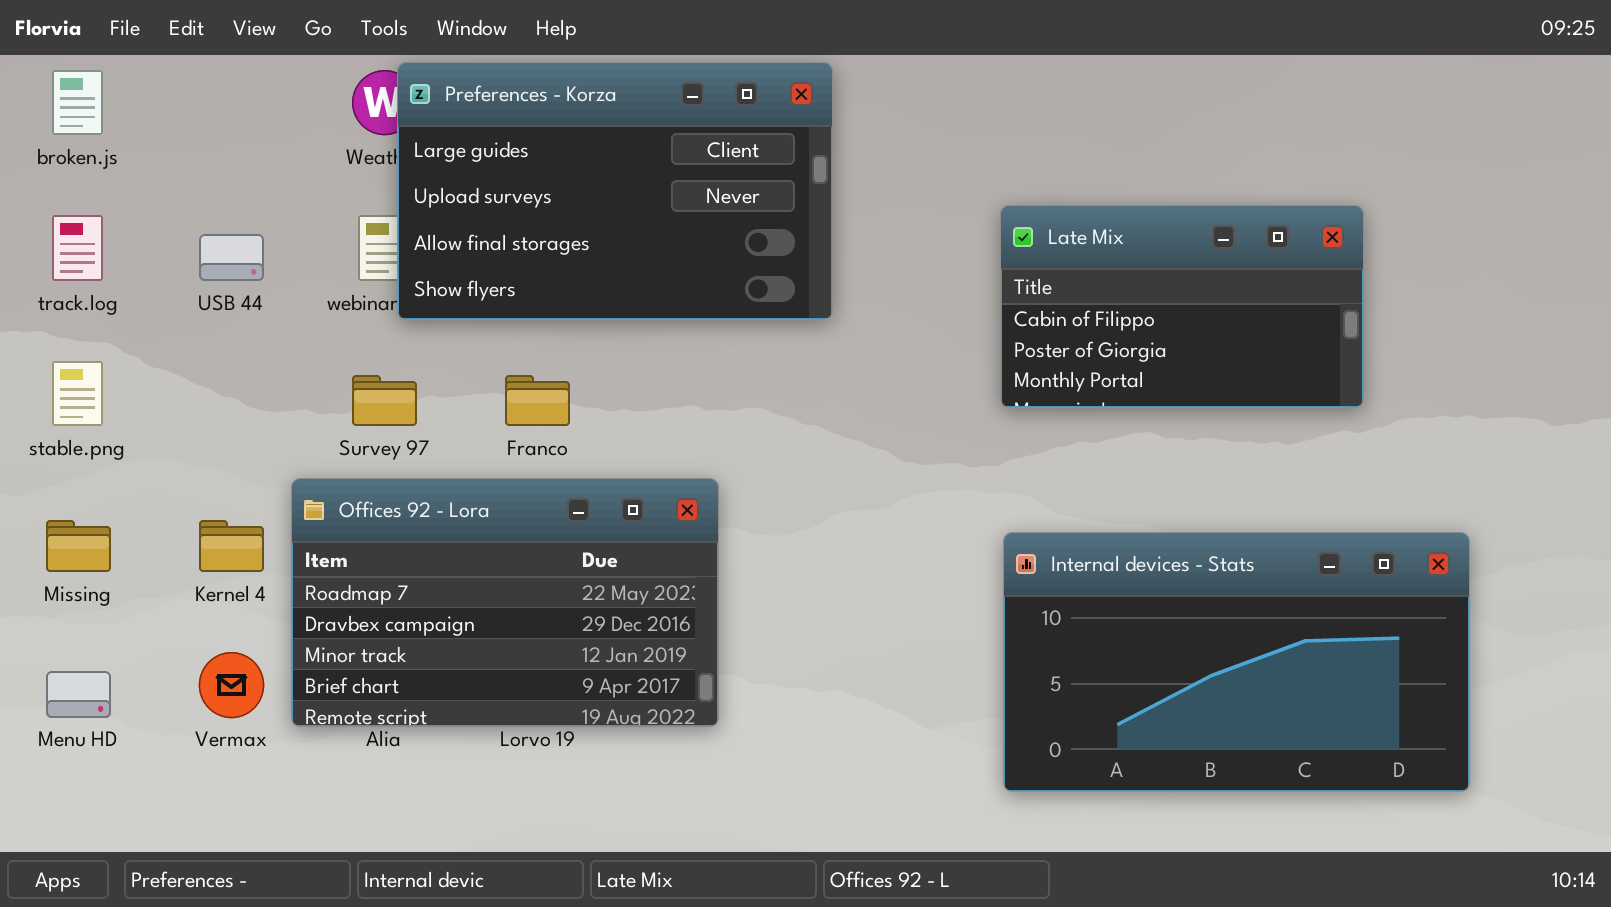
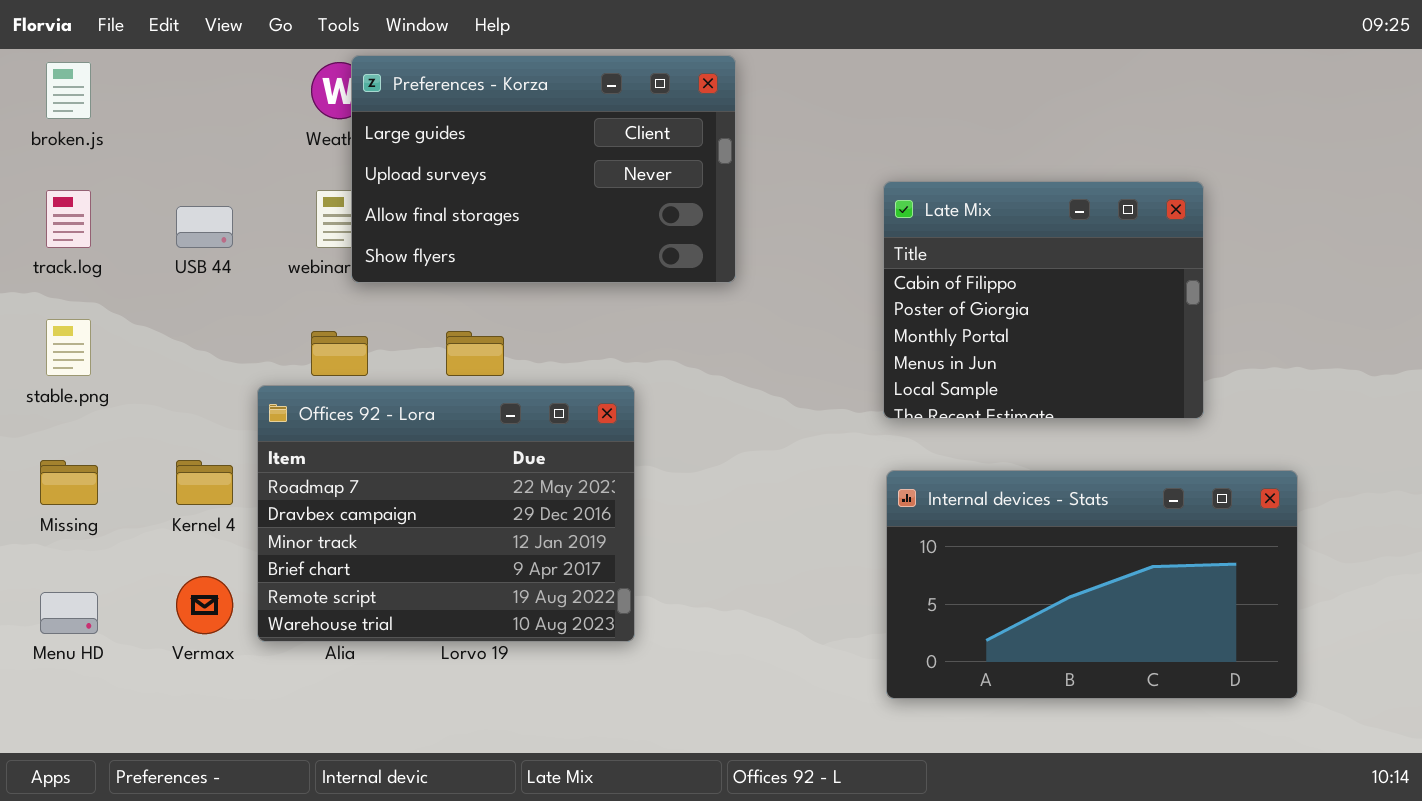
Late Mix: [1000,205,1364,408] -> [883,181,1204,419], resized
Offices 92 - Lora: [291,478,719,727] -> [257,385,635,642], resized

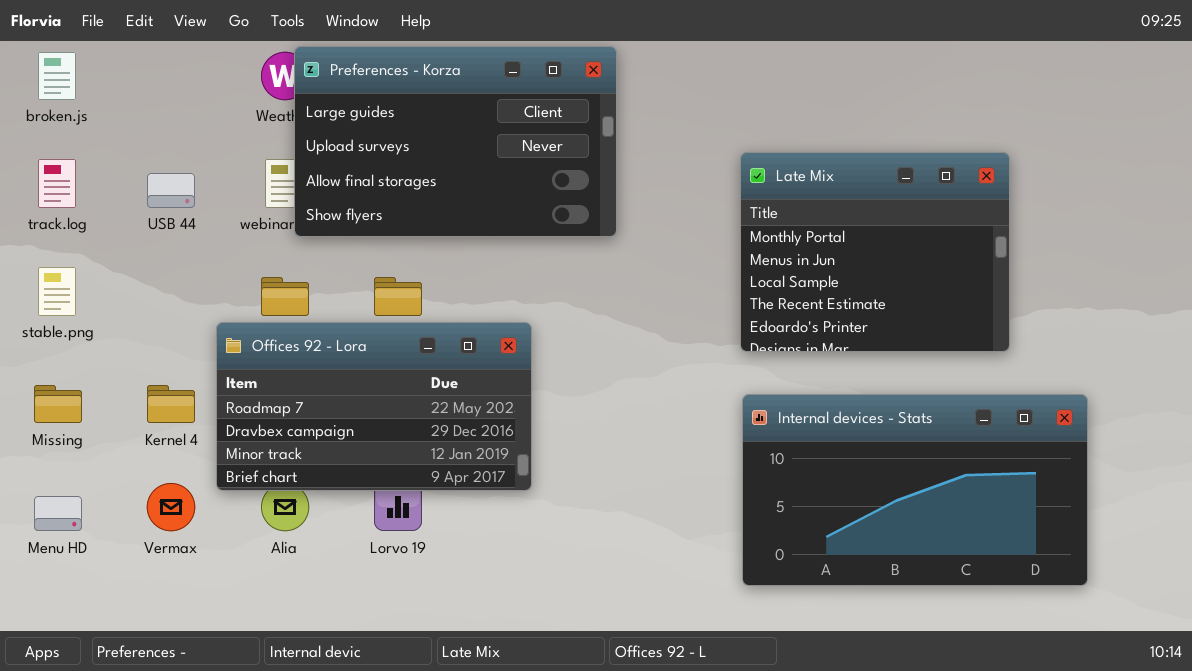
Late Mix: [883,181,1204,419] -> [740,152,1010,352], scrolled down 2 rows
Offices 92 - Lora: [257,385,635,642] -> [216,322,532,491], resized

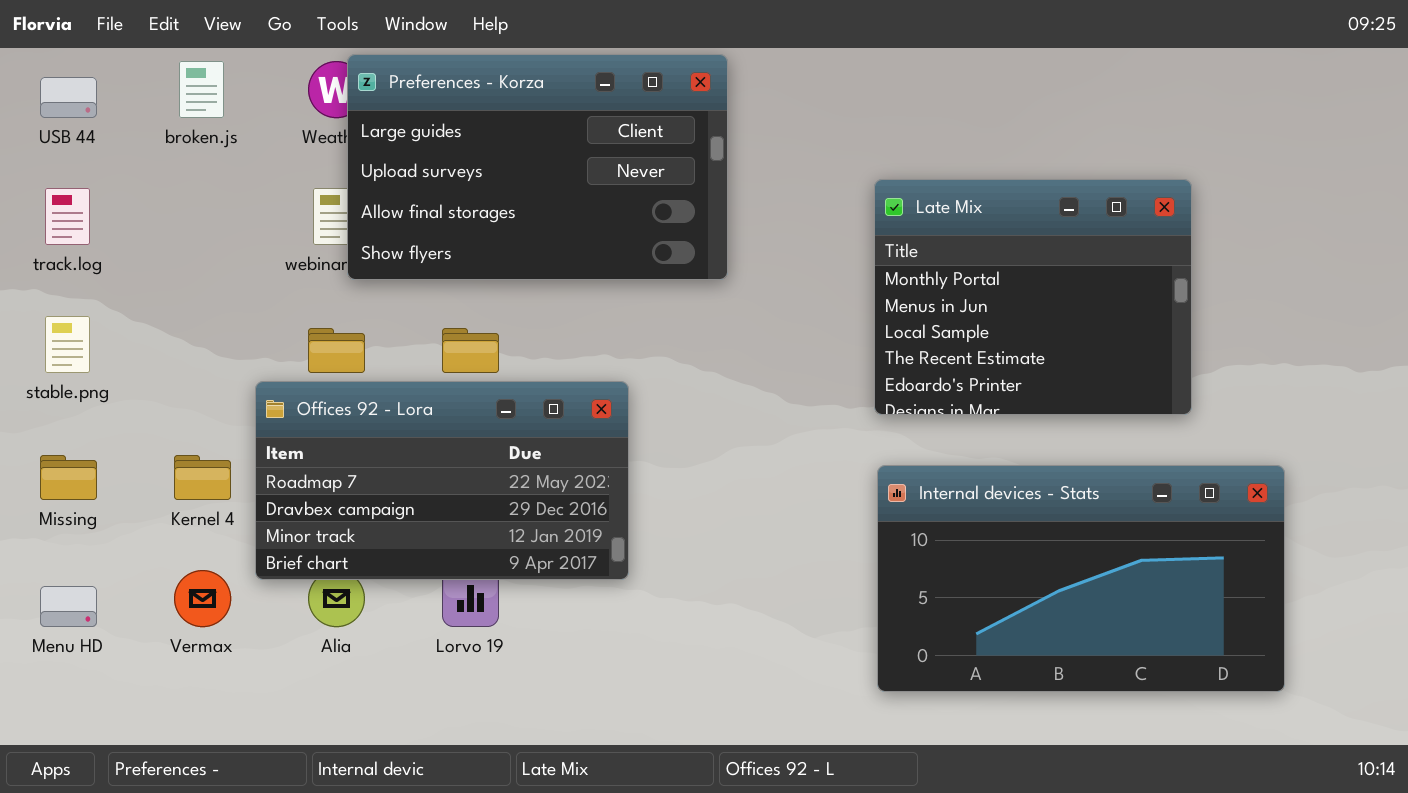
broken.js: [38,52,76,100] -> [179,61,224,118], moved
USB 44: [147,173,195,208] -> [40,77,97,118], moved

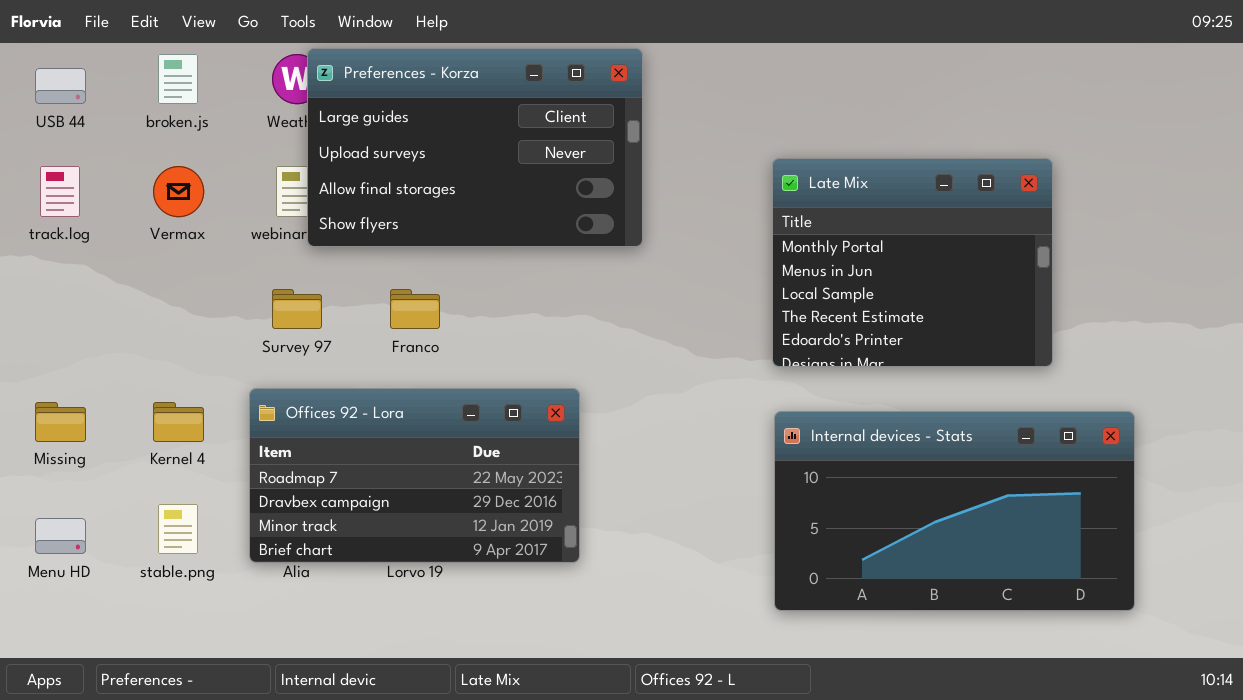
stable.png: [45,316,90,373] -> [158,504,198,554], moved
Offices 92 - Lora: [255,381,629,580] -> [249,388,580,563], moved
Vermax: [174,570,231,627] -> [153,166,204,217], moved

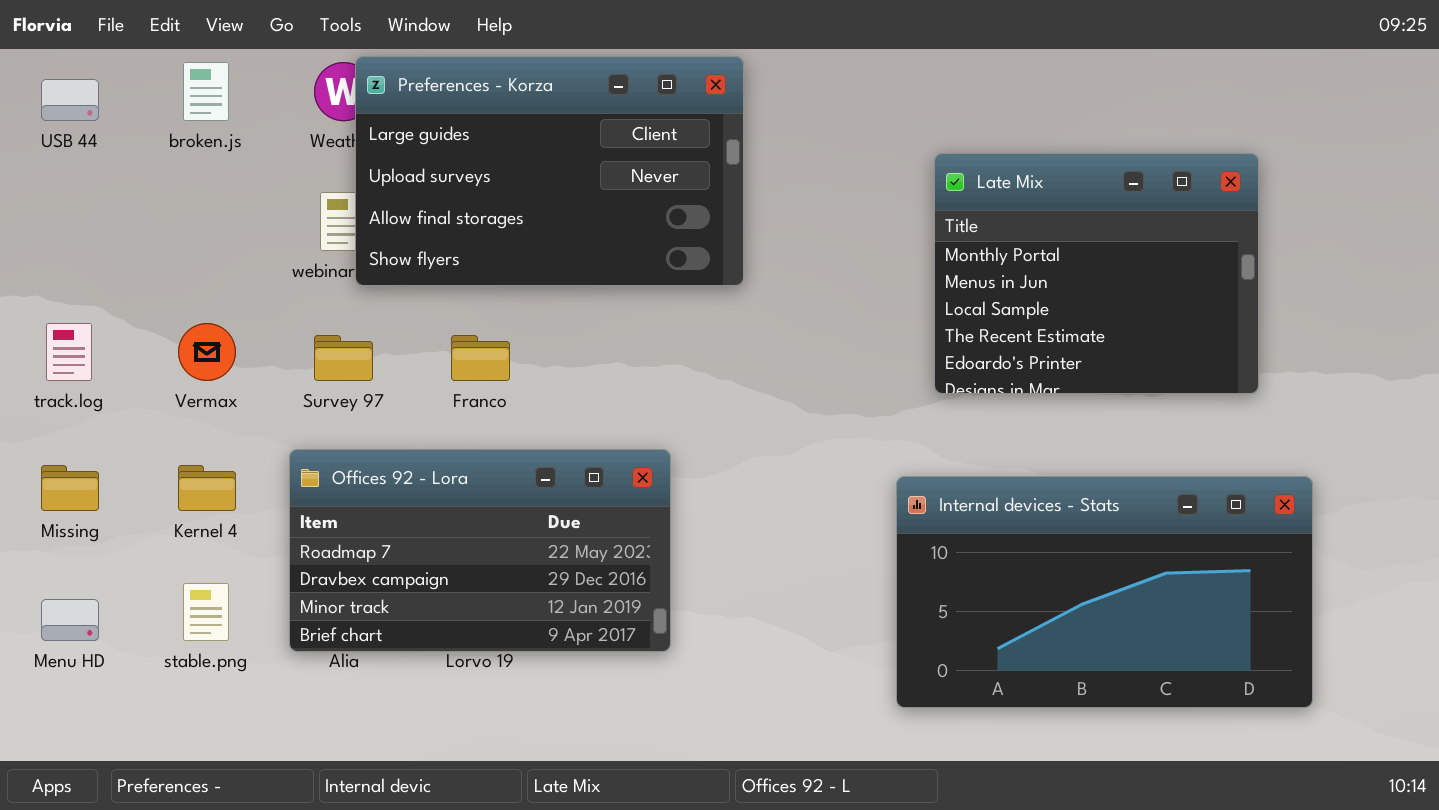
Late Mix: [772,158,1053,367] -> [934,153,1259,394], moved
track.log: [40,166,80,217] -> [46,323,92,381], moved
Vermax: [153,166,204,217] -> [178,323,236,381], moved

